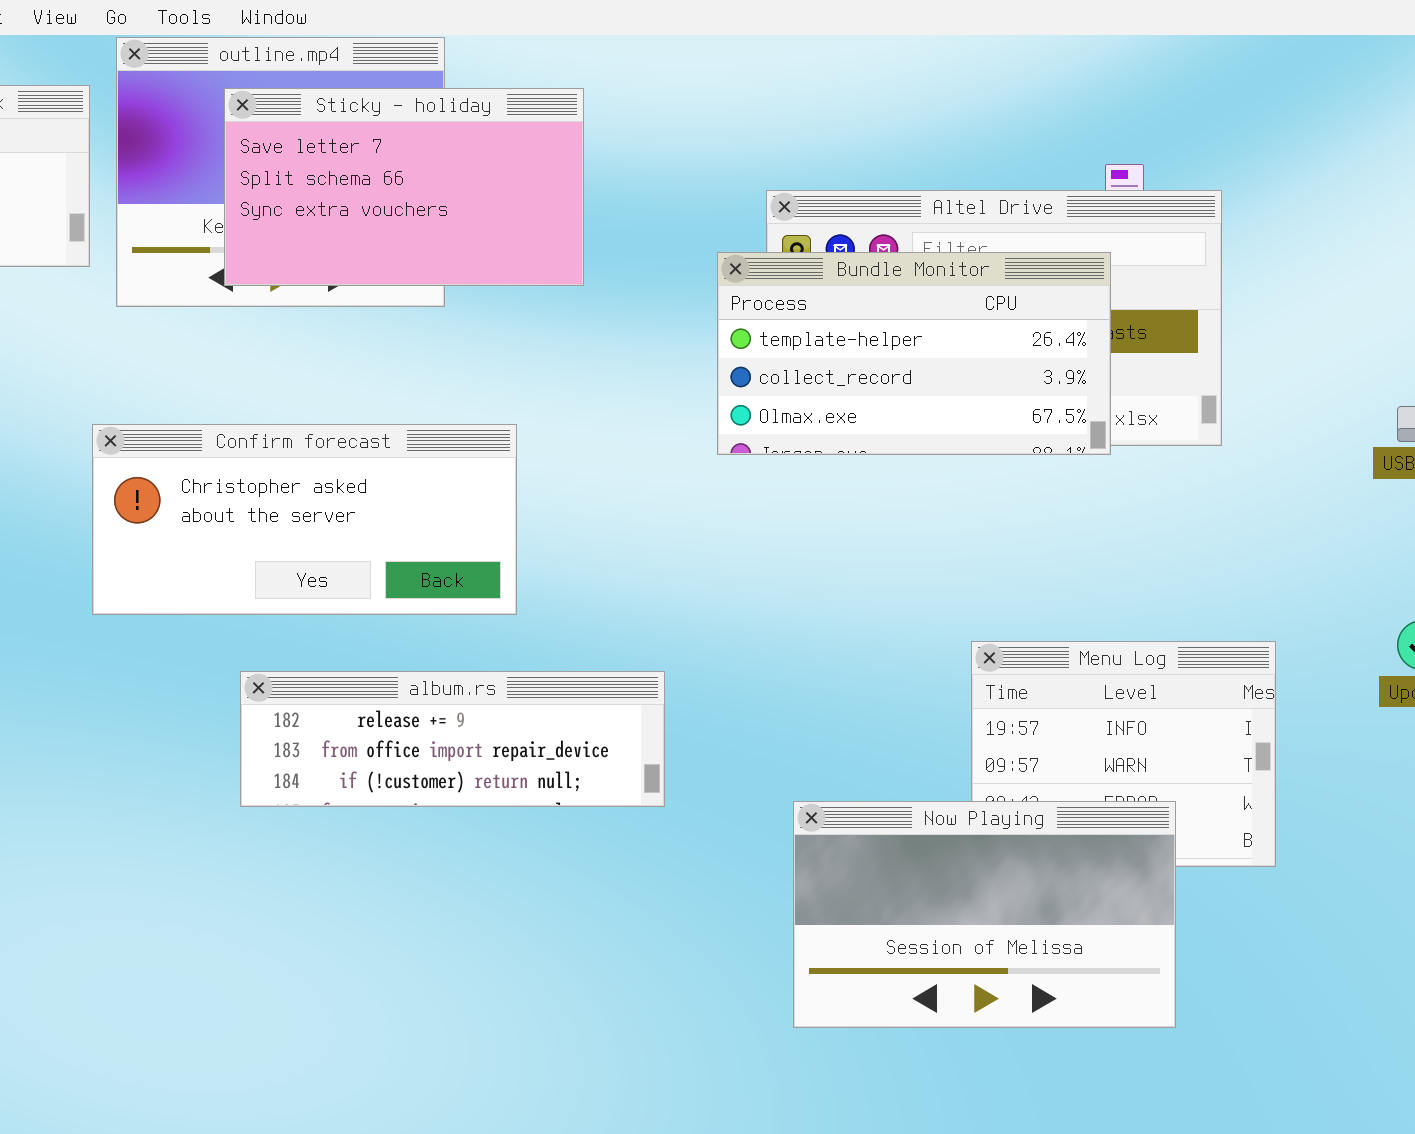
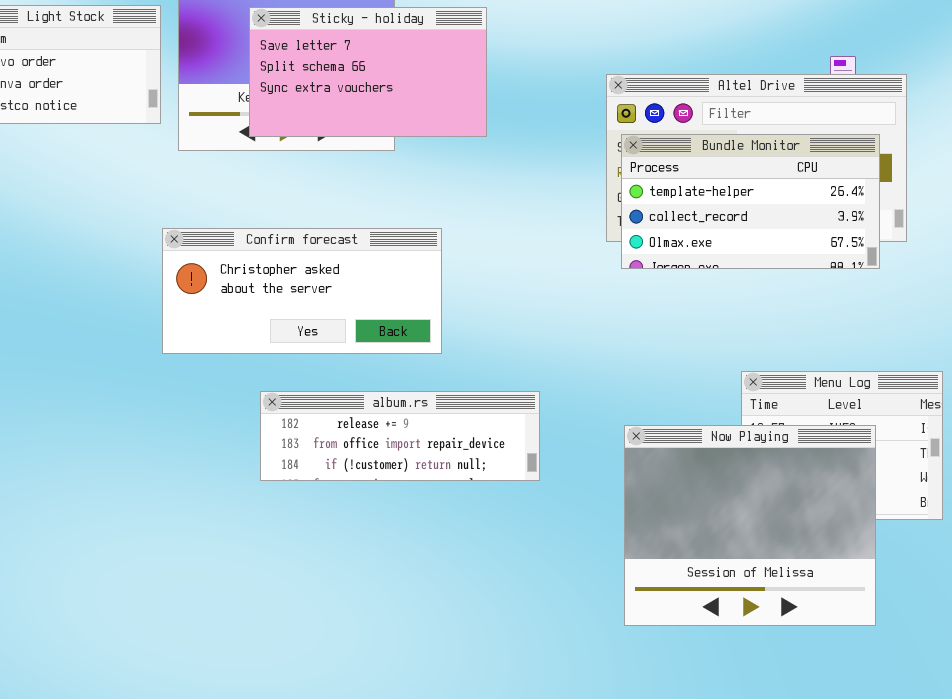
Bundle Monitor: [717,252,1111,455] -> [621,134,880,269], moved
Now Playing: [793,801,1176,1028] -> [624,425,876,626], resized

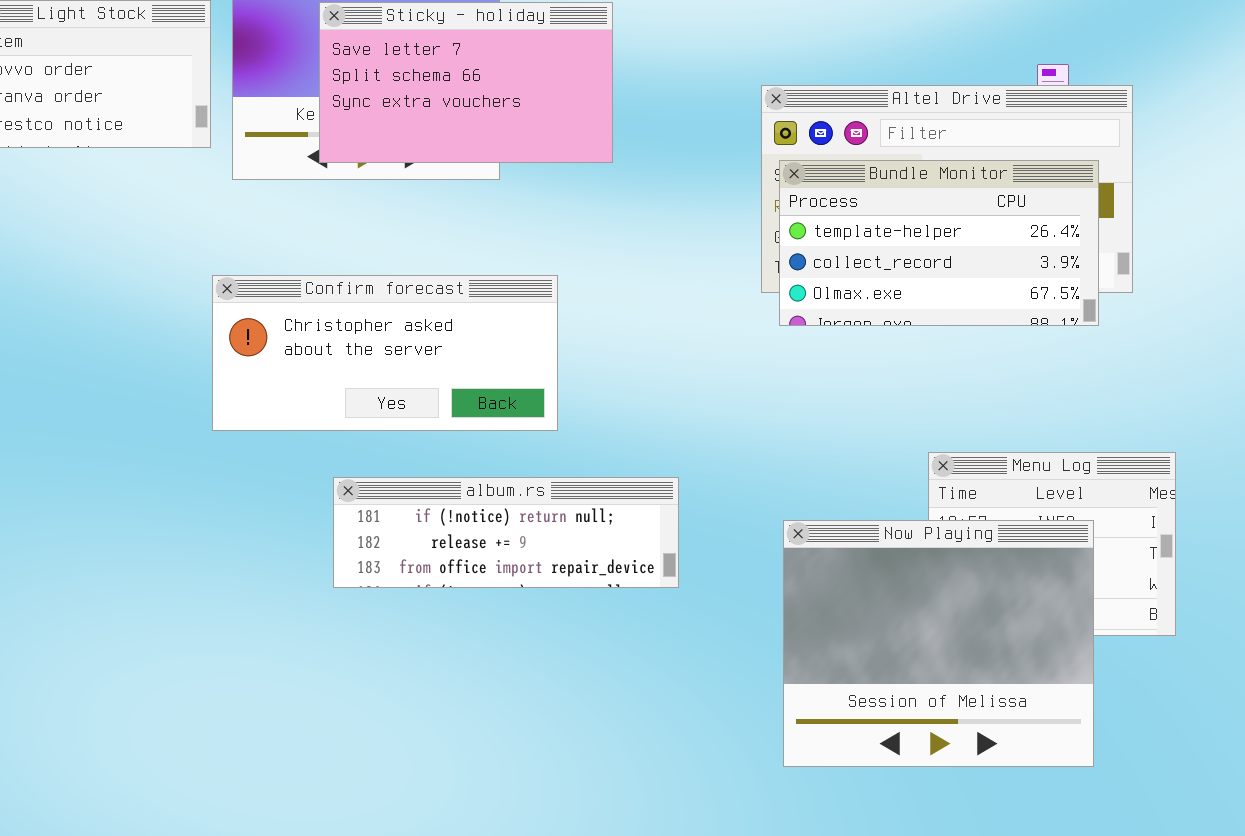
album.rs: [260,391,540,481] -> [333,477,679,588], scrolled up 1 row

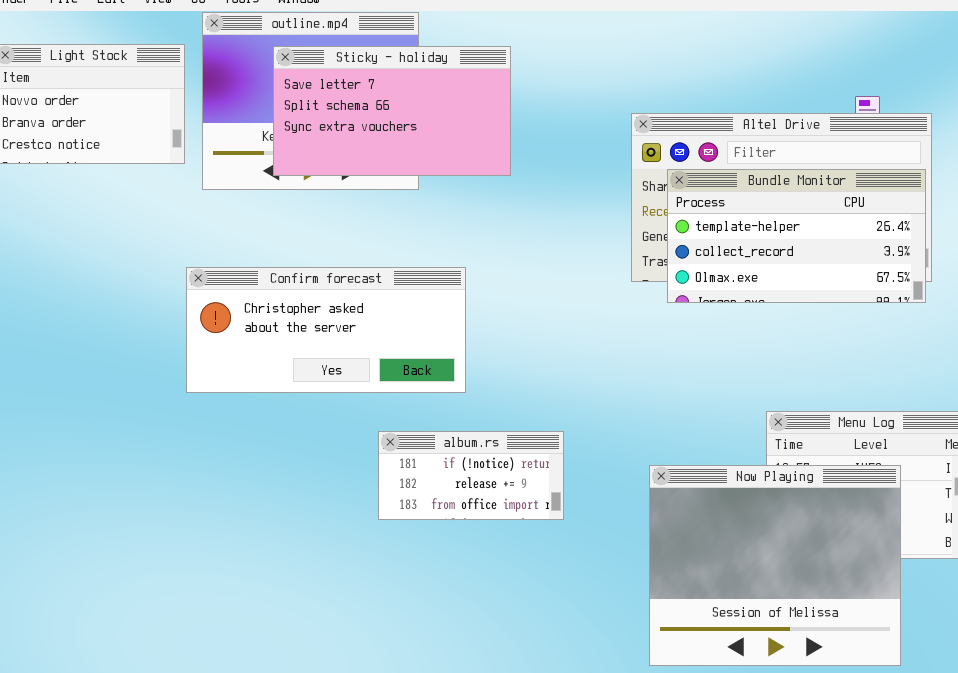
Bundle Monitor: [779,160,1099,326] -> [667,169,926,303], moved
album.rs: [333,477,679,588] -> [378,431,564,520], resized

